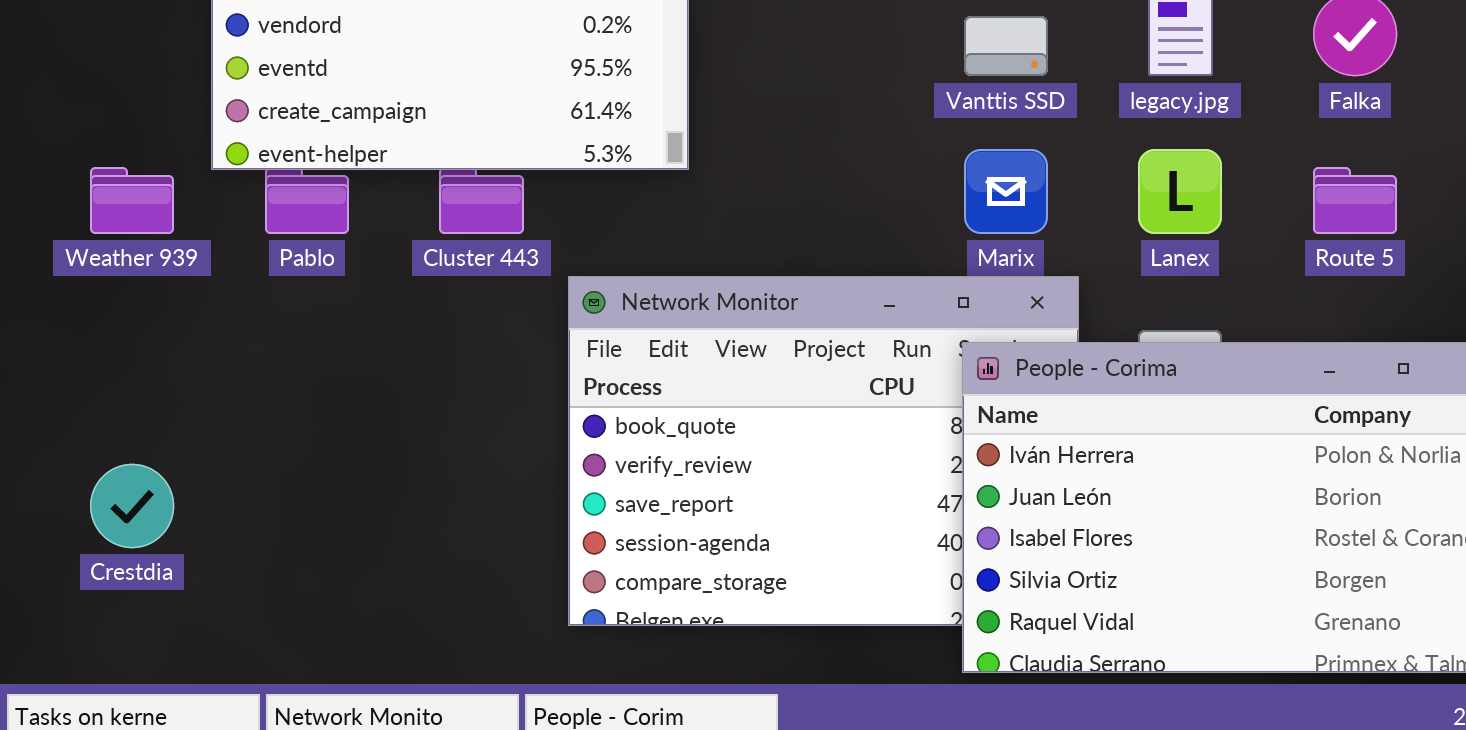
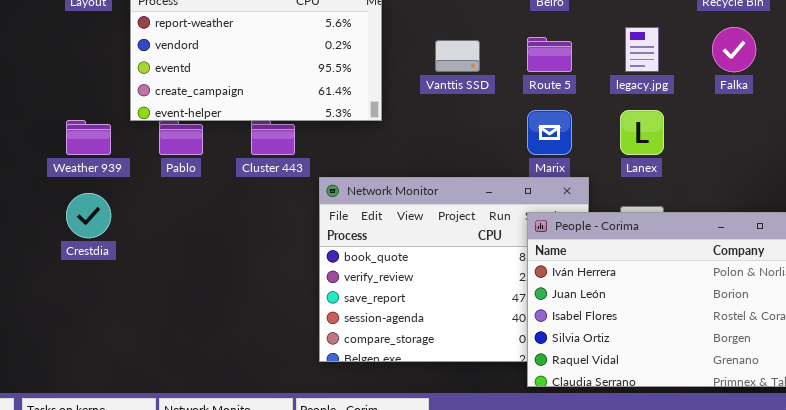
Vanttis SSD: [964,16,1048,76] -> [435,40,480,72], moved
Route 5: [1313,167,1397,234] -> [527,37,572,72], moved
Crestdia: [90,464,174,548] -> [66,193,111,238], moved

